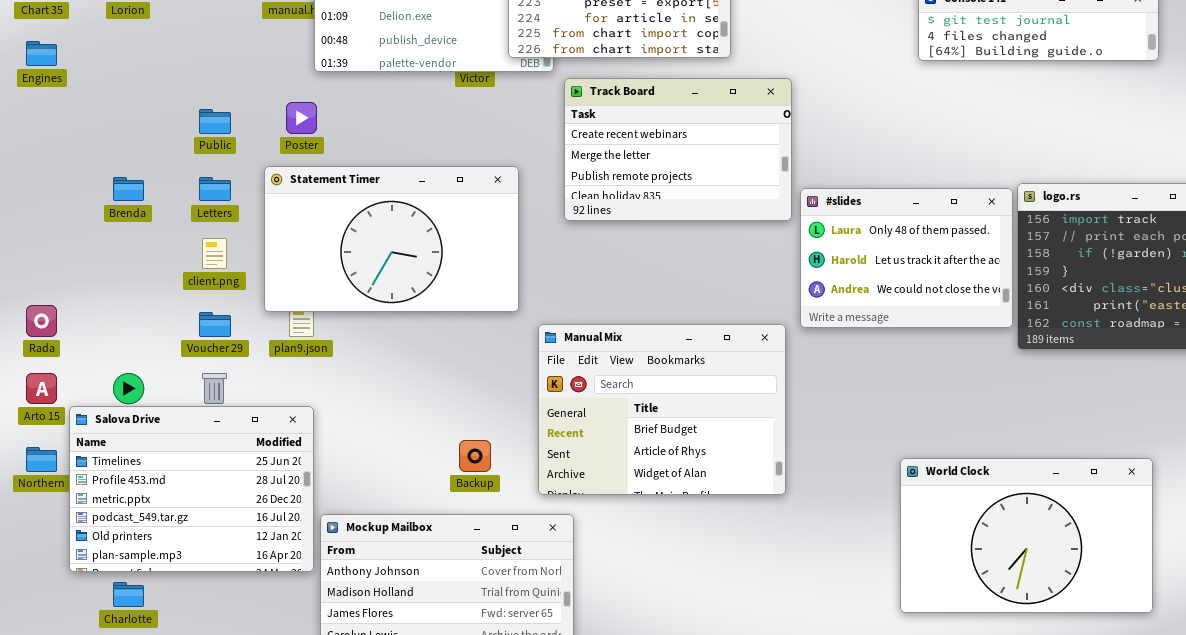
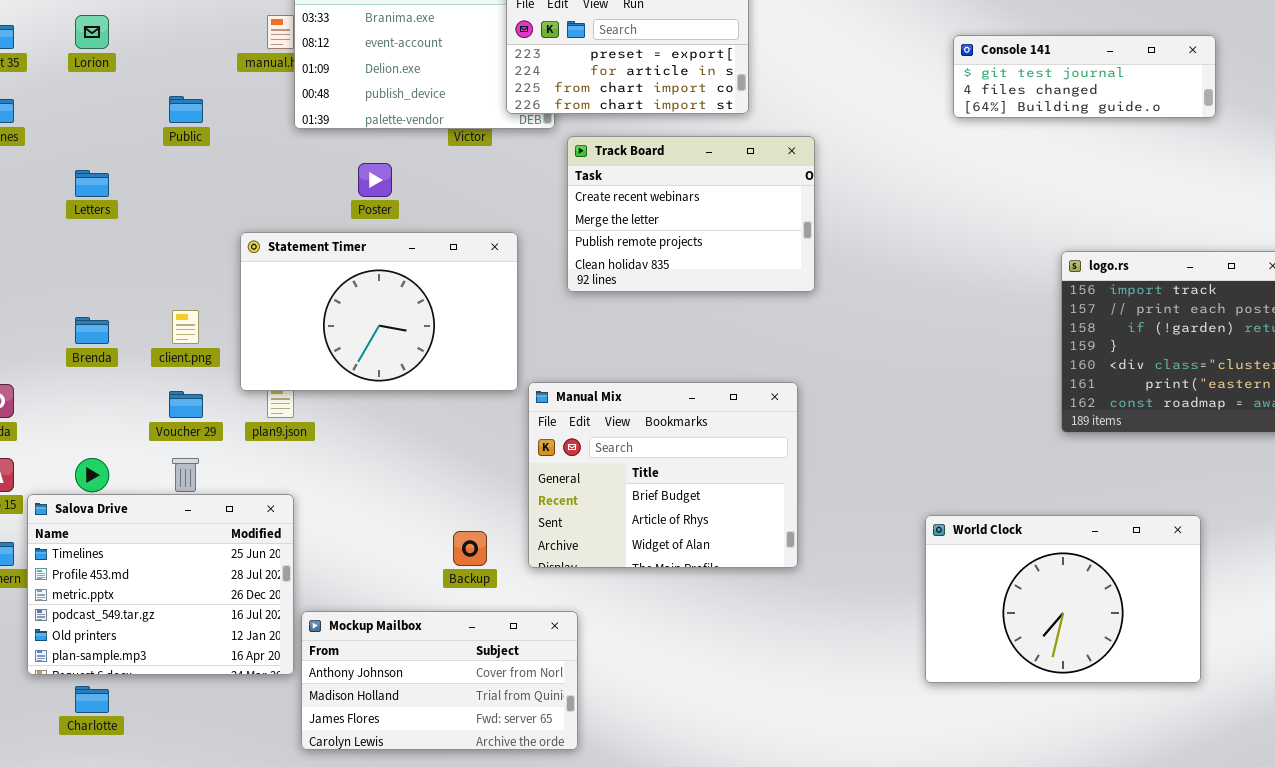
Poster: [286,102,317,134] -> [358,163,392,197], moved
Public: [199,109,231,134] -> [169,96,203,123], moved
Brenda: [113,177,144,201] -> [75,317,109,344], moved
Letters: [199,177,231,201] -> [75,170,109,197], moved
#slides: [800,188,1013,328] -> none, closed
Manual Mix: [538,324,786,495] -> [528,382,798,568], moved
World Clock: [900,458,1153,613] -> [925,515,1201,683], moved

